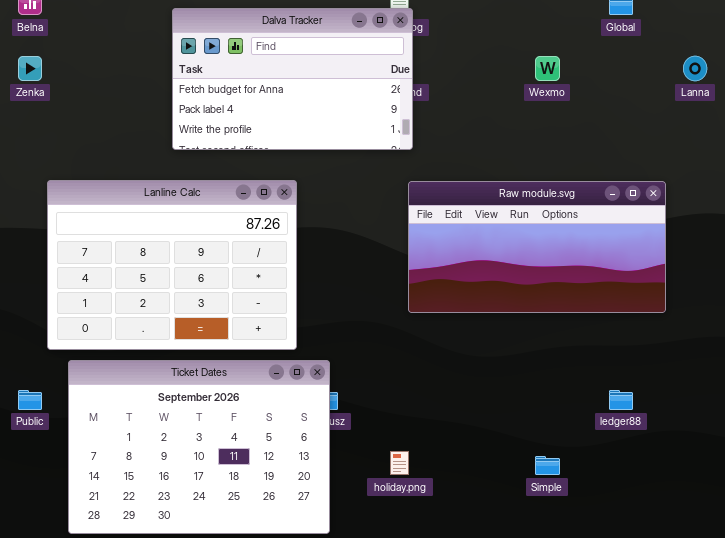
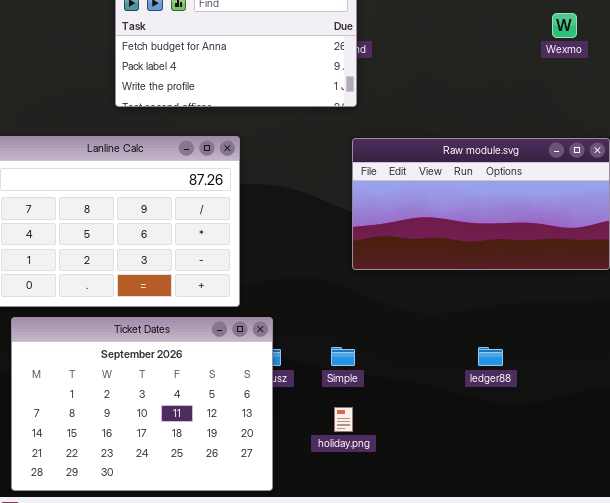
Wexmo: [535,56,560,81] -> [552,13,577,38], moved
ledger88: [609,390,633,410] -> [478,347,503,366], moved
Simple: [535,456,560,475] -> [331,347,355,366], moved

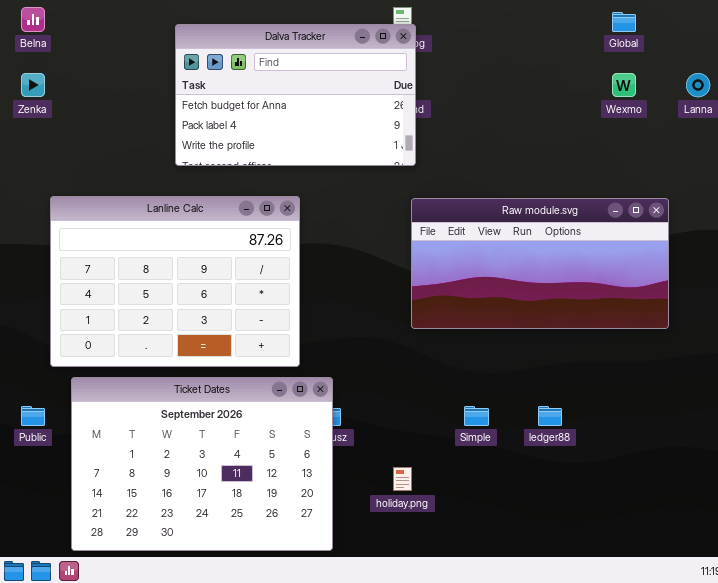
Simple: [331,347,355,366] -> [464,406,489,426], moved

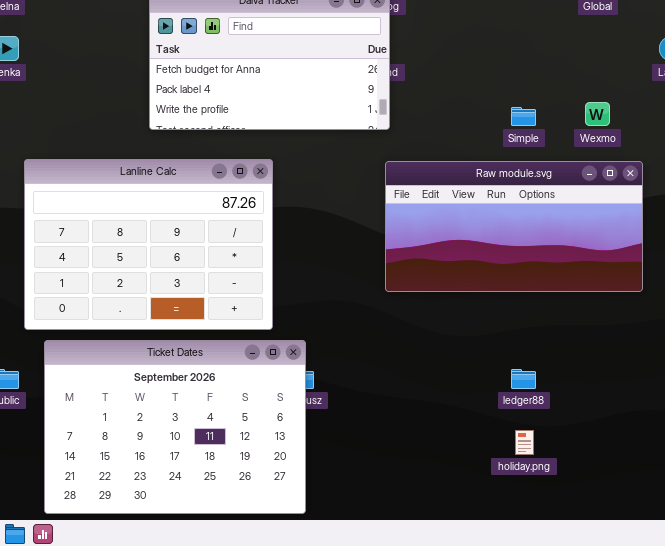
Wexmo: [612,73,636,97] -> [585,102,610,126], moved
Simple: [464,406,489,426] -> [511,107,536,126], moved
holiday.png: [393,467,412,491] -> [515,430,534,455], moved

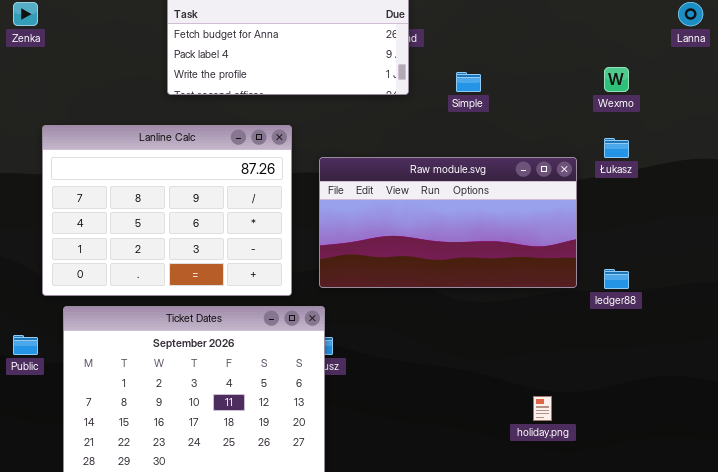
Simple: [511,107,536,126] -> [456,72,481,92], moved
Raw module.svg: [385,161,643,292] -> [319,157,577,288], moved
ledger88: [511,369,536,389] -> [604,269,629,289], moved

